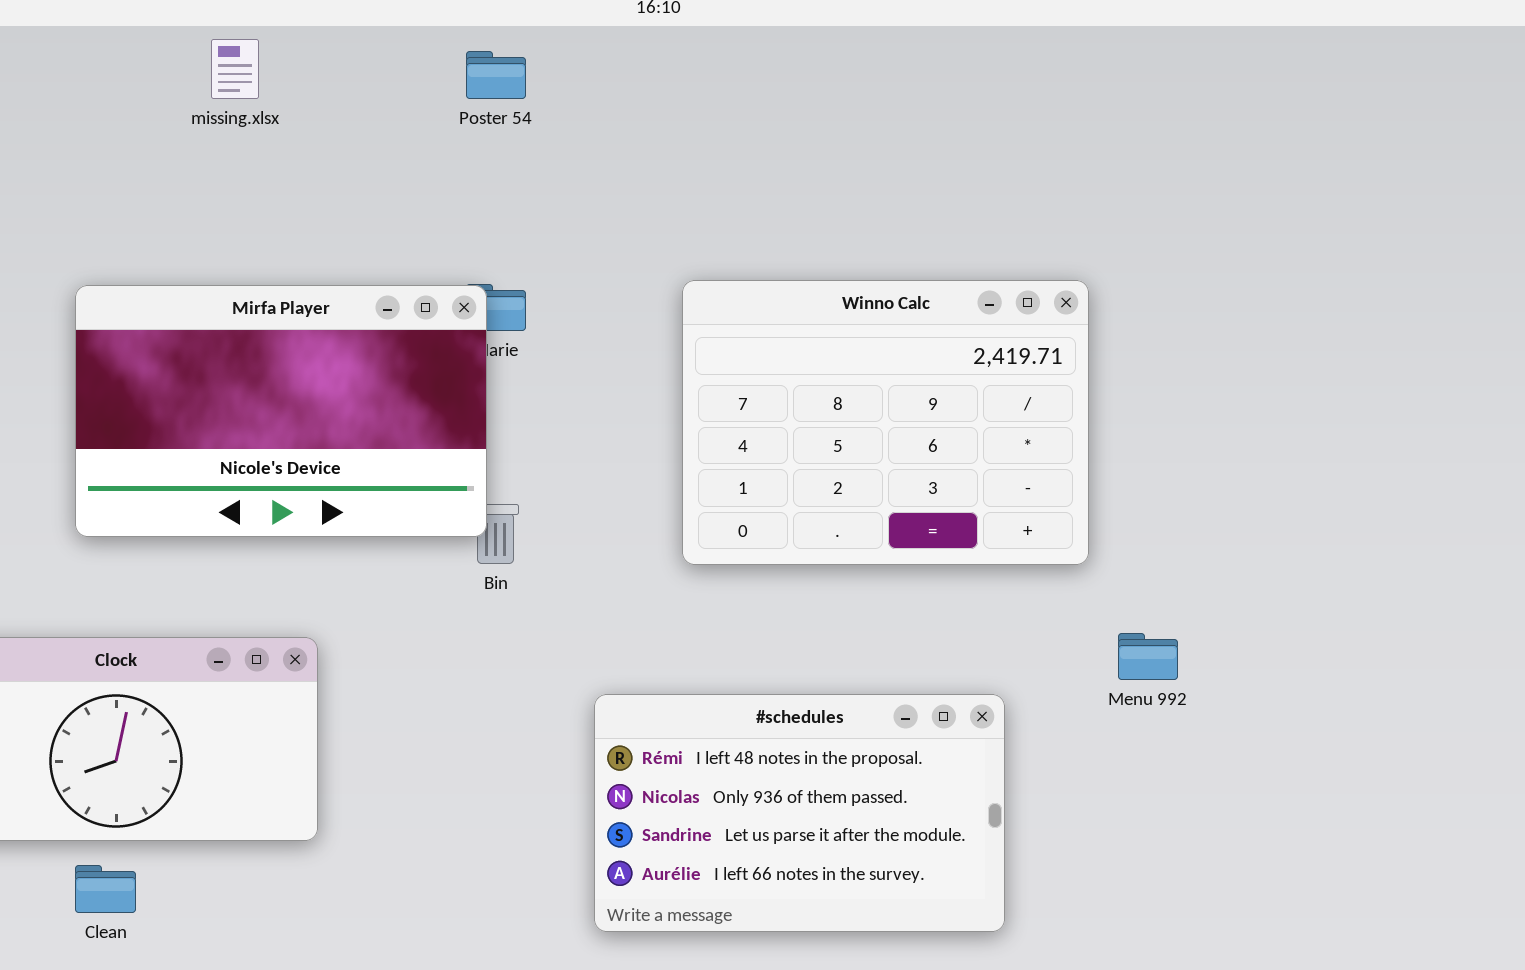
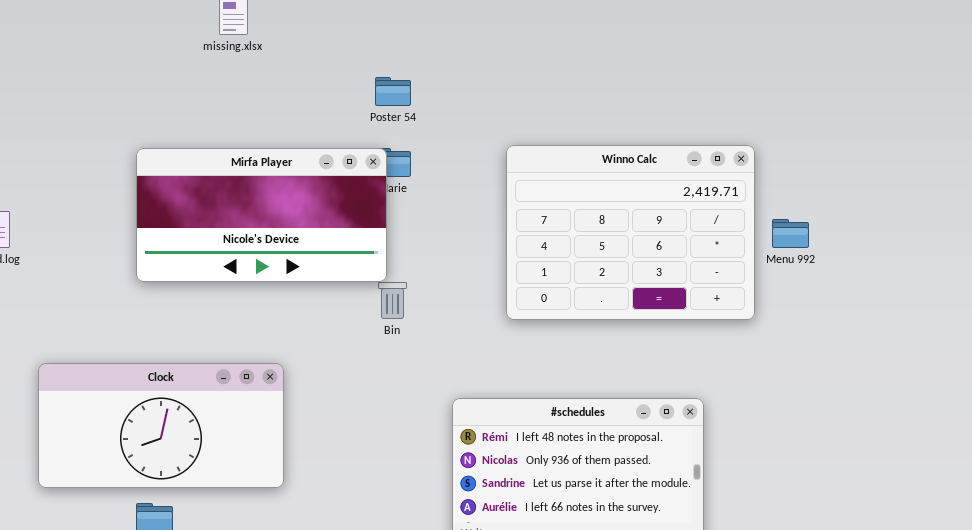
Poster 54: [466,51,526,99] -> [375,77,411,106], moved
Mirfa Player: [75,285,487,537] -> [136,148,387,282], resized
Menu 992: [1118,633,1178,680] -> [772,219,809,248], moved

